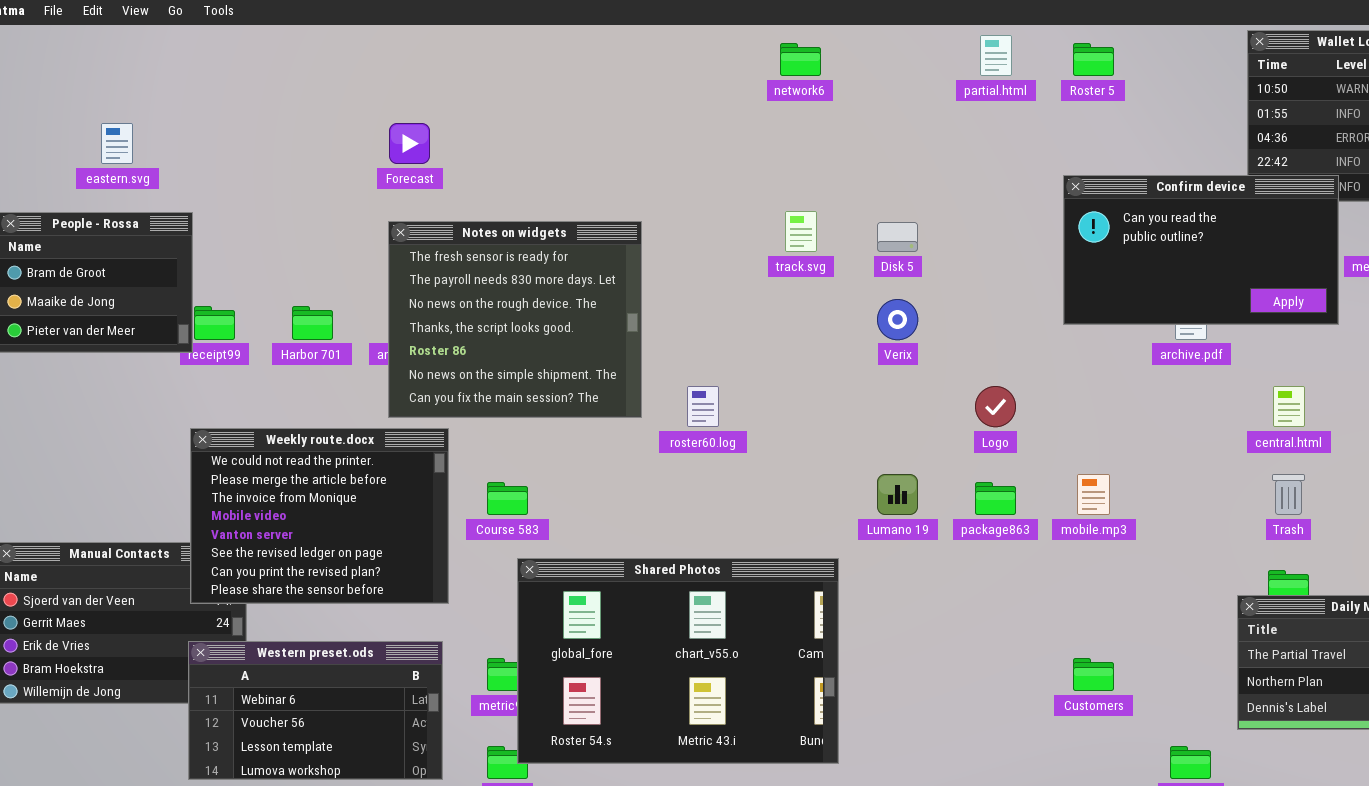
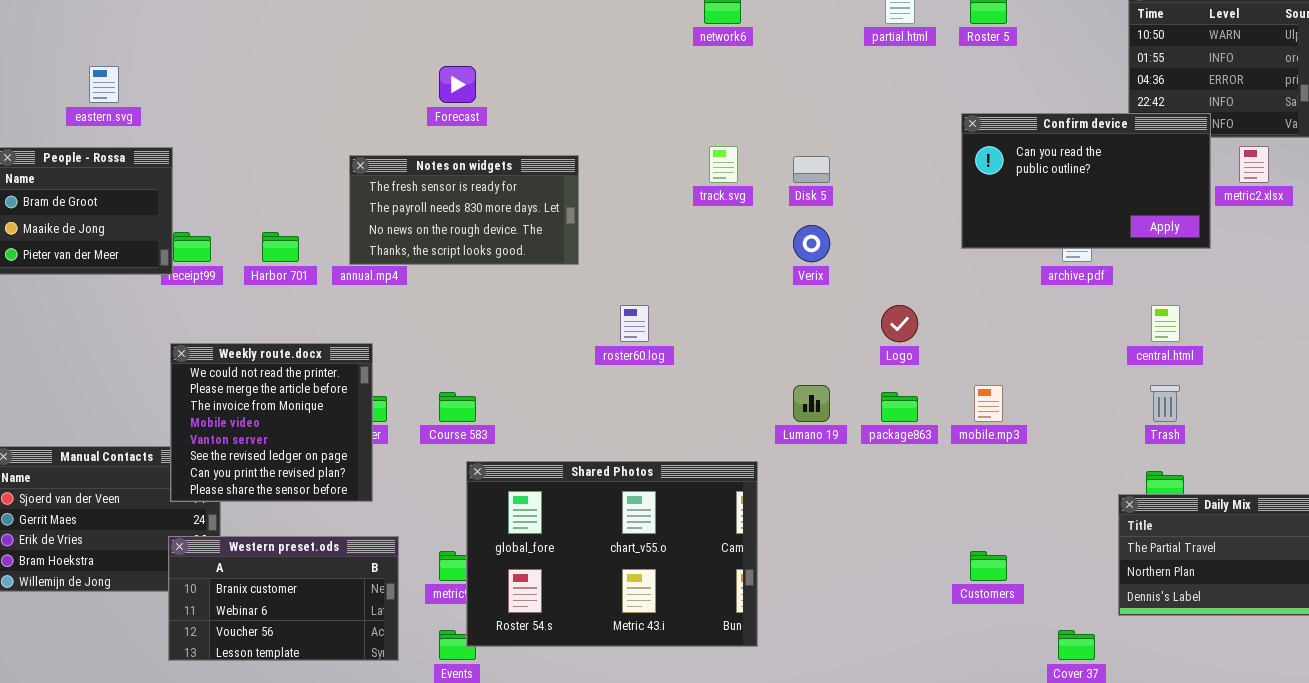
Forecast: [389,123,430,164] -> [439,66,476,103], moved
Notes on widgets: [388,221,642,418] -> [349,155,579,265], resized
Weekly route.docx: [190,428,449,604] -> [170,343,373,502], resized
Western preset.ods: [188,641,443,780] -> [168,536,399,661], scrolled up 1 row

